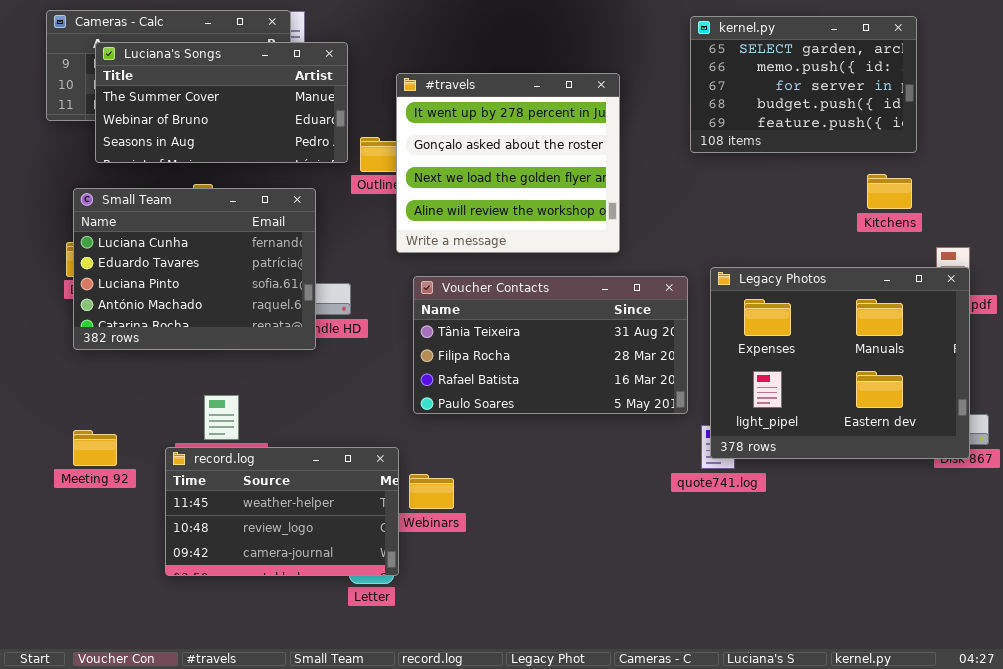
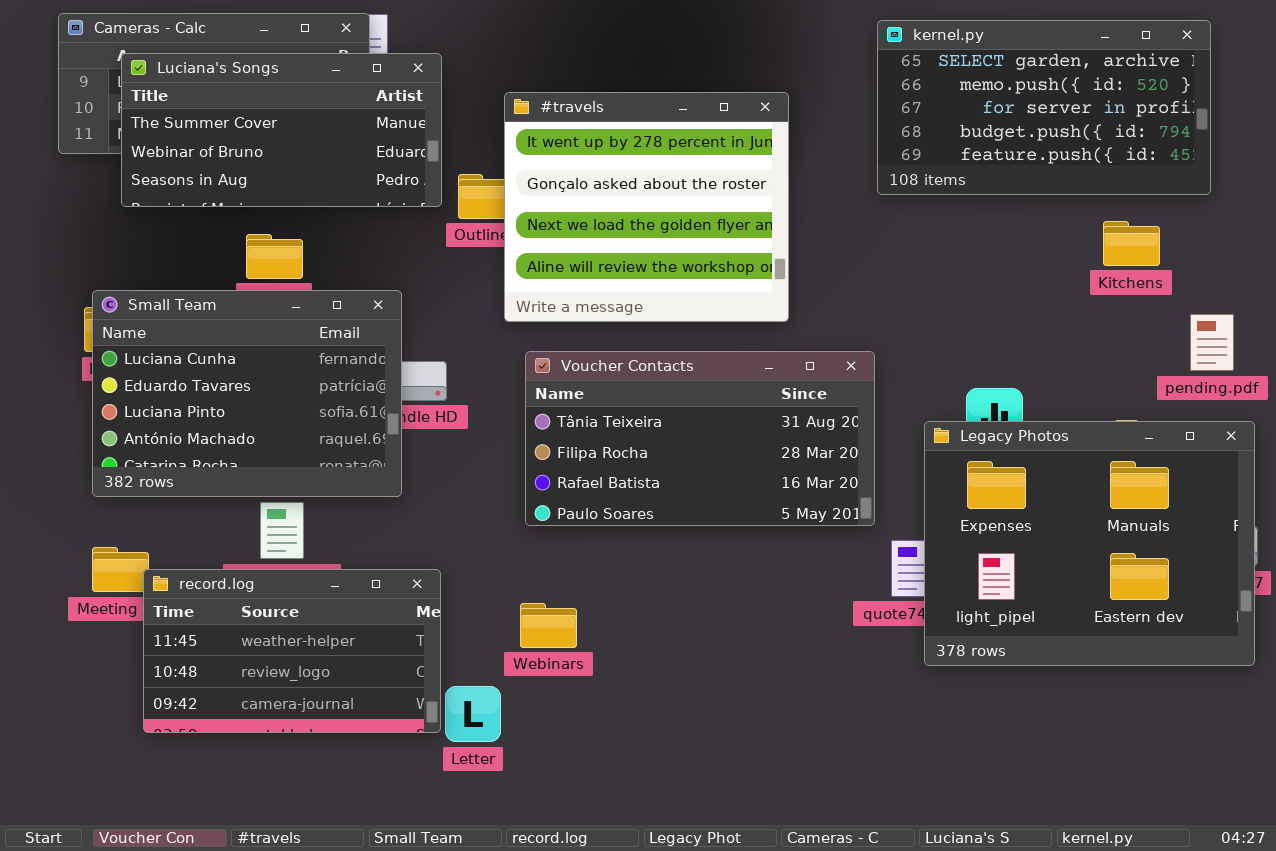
kernel.py: [690,16,917,153] -> [877,20,1211,195], resized
Small Team: [73,188,316,350] -> [92,290,402,497], moved
Legacy Photos: [710,267,970,459] -> [924,421,1255,666], moved
record.log: [165,447,399,576] -> [143,569,441,733], moved

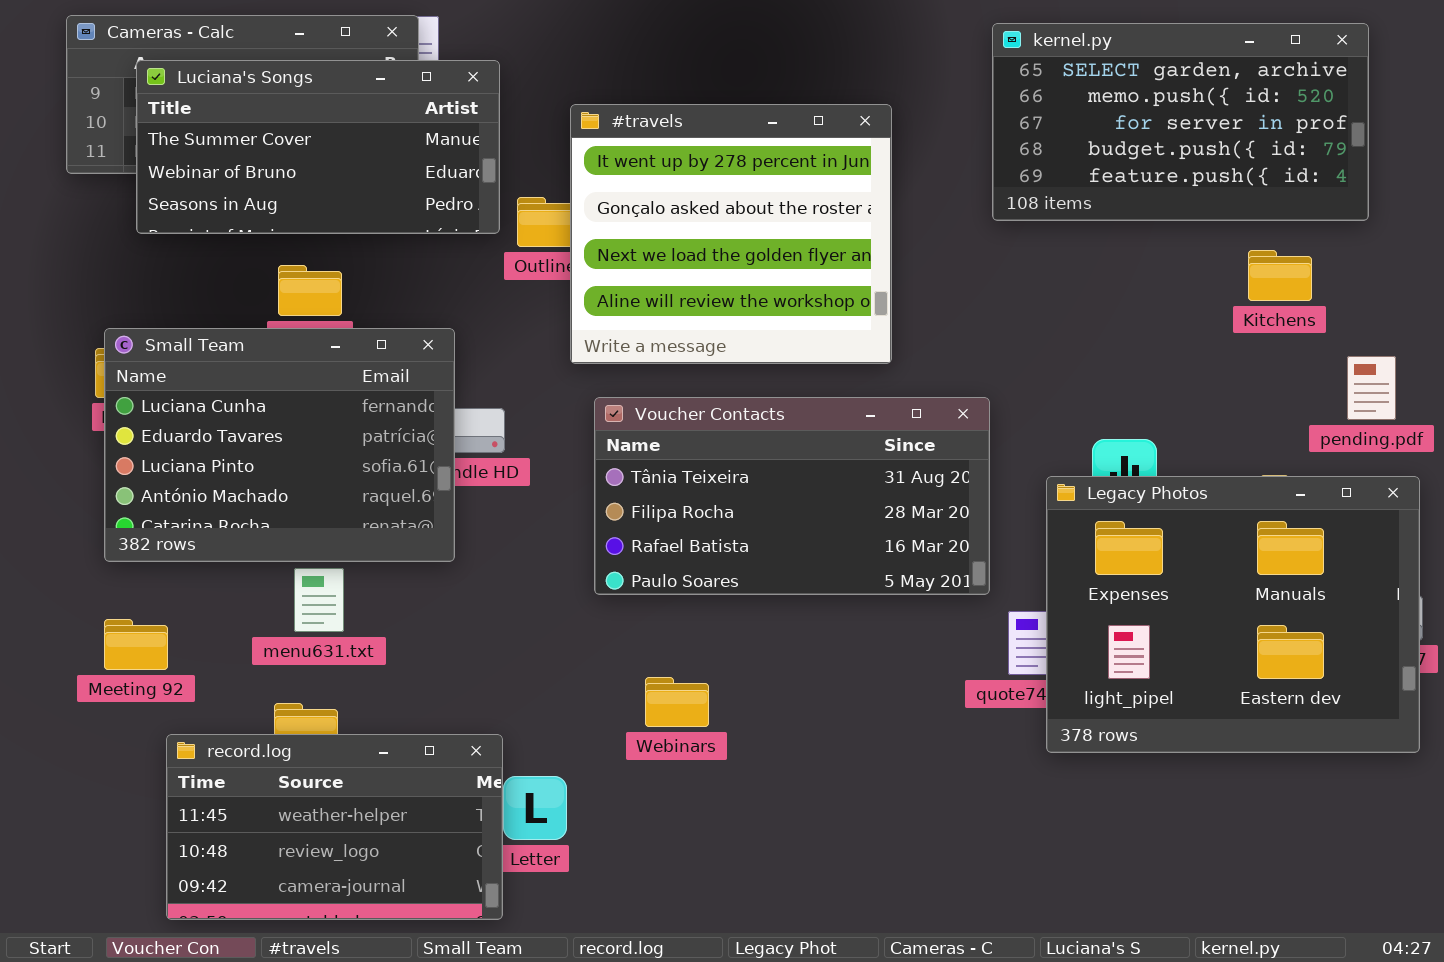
record.log: [143,569,441,733] -> [166,734,503,920], moved
Webinars: [520,603,577,648] -> [645,677,709,727], moved

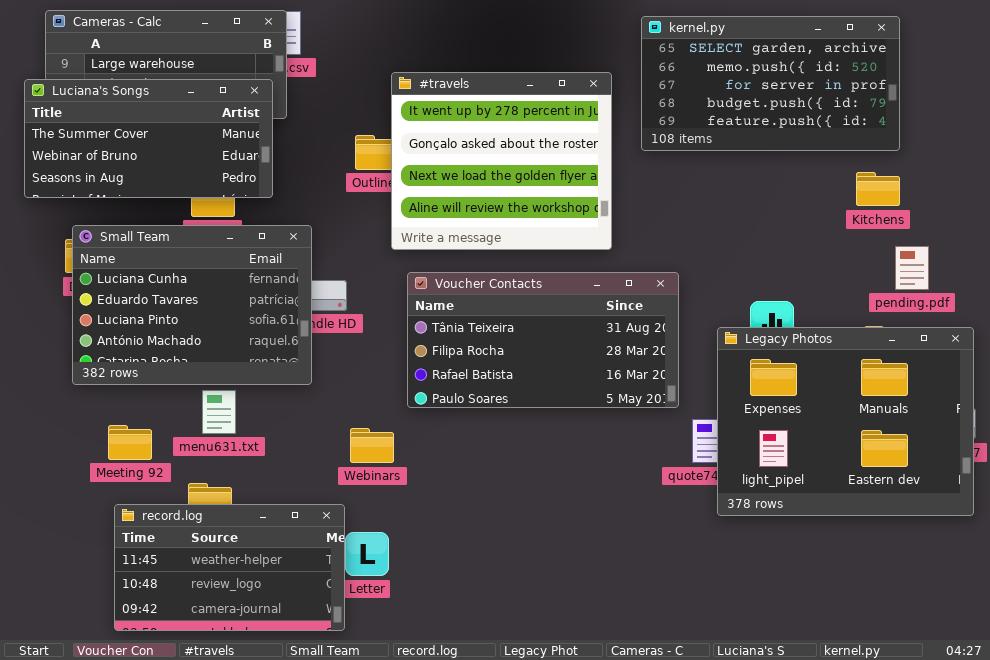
kernel.py: [992,23,1369,221] -> [641,16,900,151], moved
Luciana's Songs: [136,60,500,234] -> [24,79,273,198], moved
pending.pdf: [1347,356,1396,420] -> [895,246,929,290], moved
Meeting 92: [104,619,168,670] -> [108,425,152,460], moved
Webinars: [645,677,709,727] -> [350,428,394,463], moved

